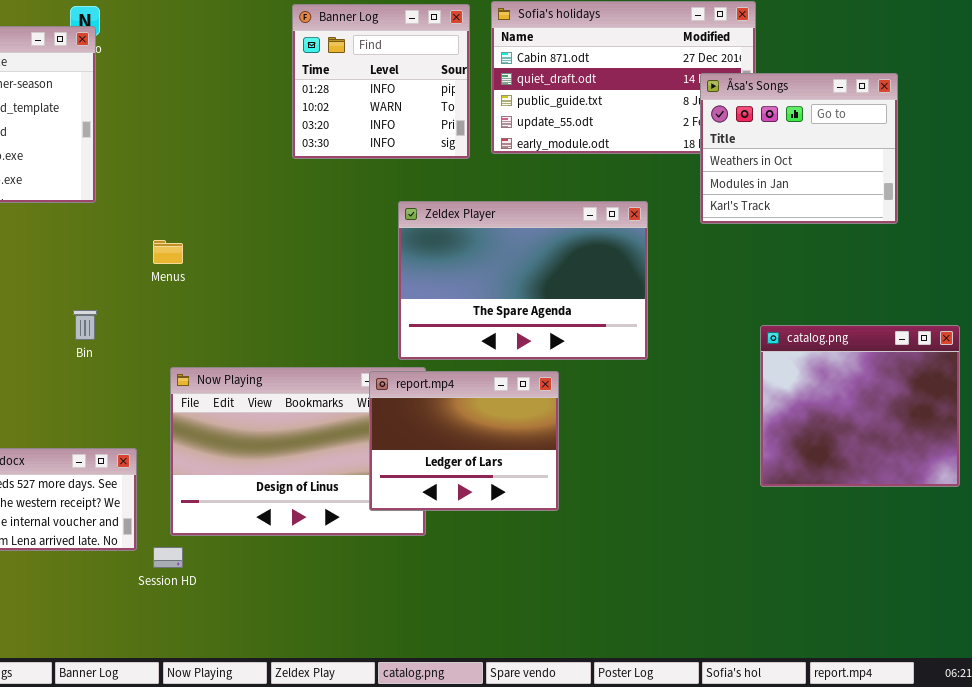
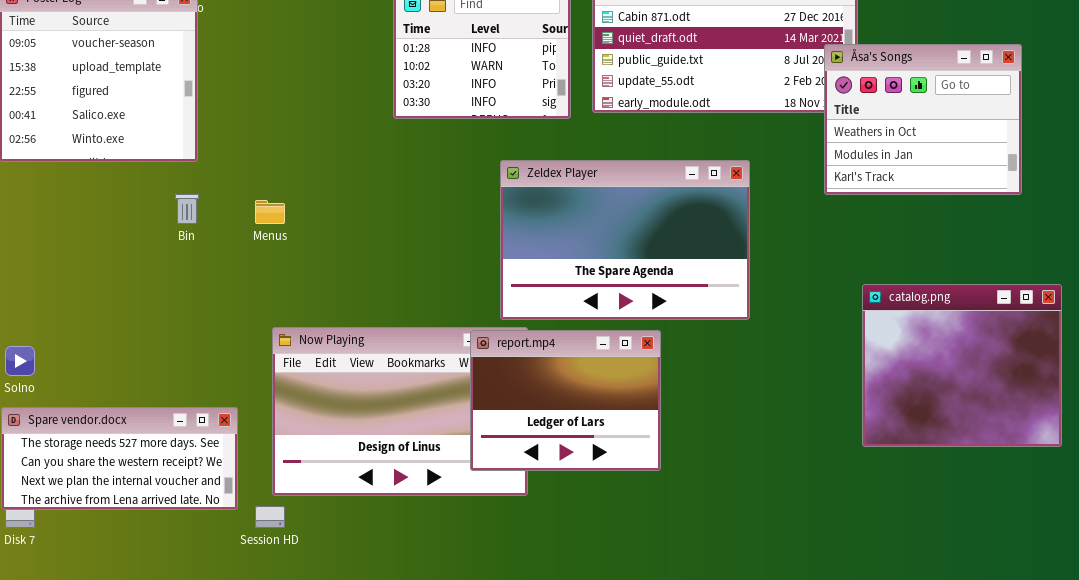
Åsa's Songs: [700,73,898,224] -> [824,44,1022,195], moved
Bin: [73,310,97,340] -> [175,194,199,224], moved

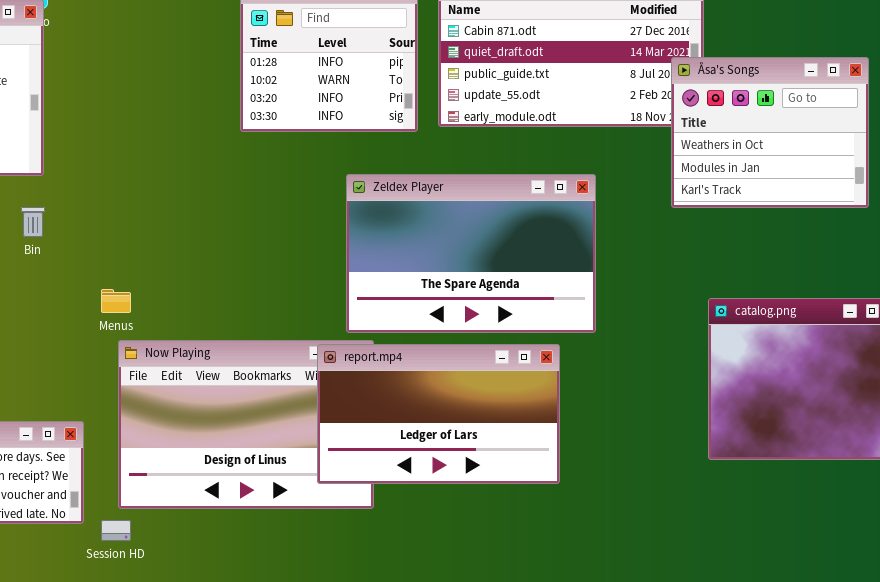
Menus: [255,200,285,224] -> [101,289,131,313], moved
report.mp4: [470,330,661,471] -> [317,344,560,484], resized

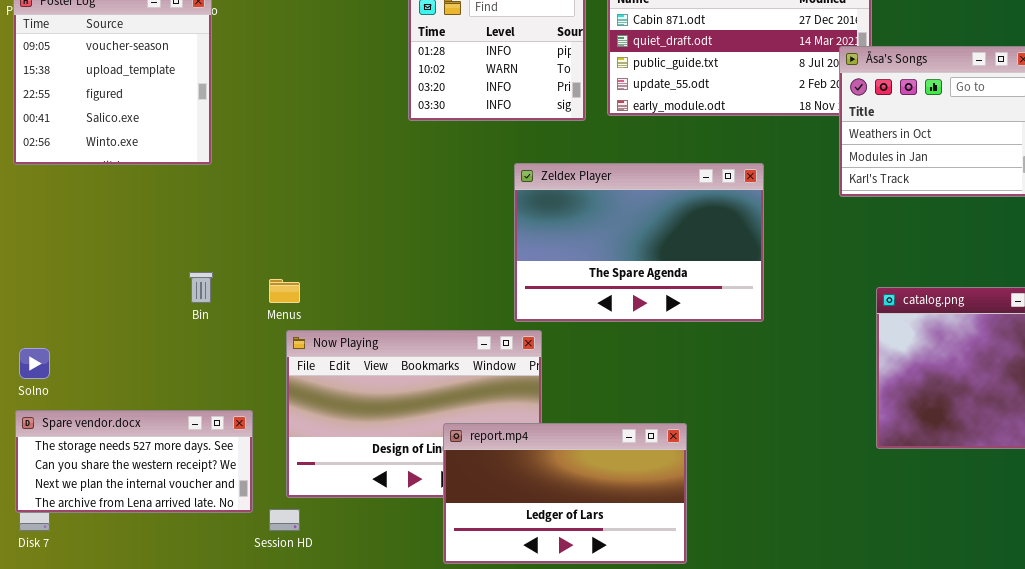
Bin: [21,207,45,237] -> [189,272,213,303], moved
report.mp4: [317,344,560,484] -> [443,423,687,564], moved

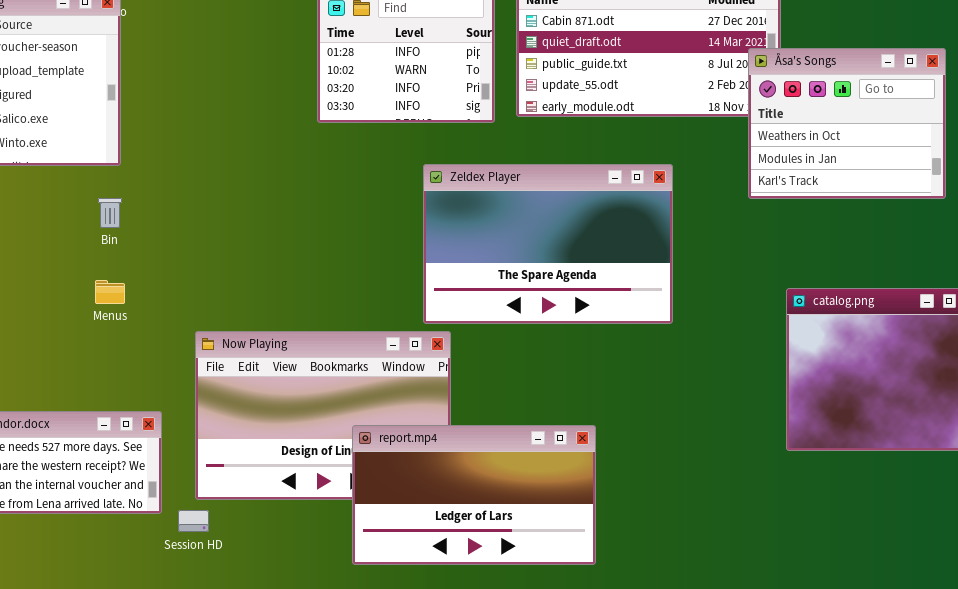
Bin: [189,272,213,303] -> [98,198,122,228], moved
Menus: [269,279,300,303] -> [95,280,125,304], moved

